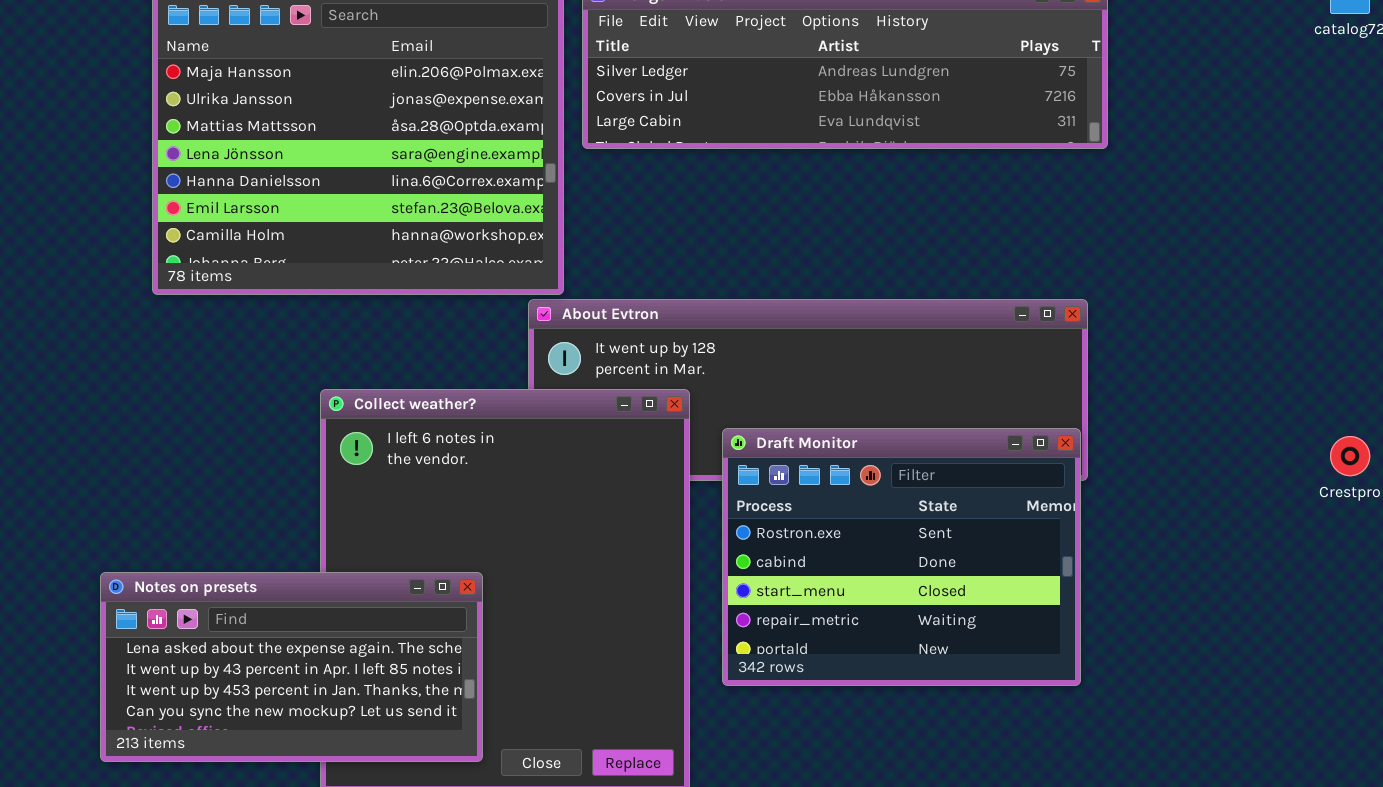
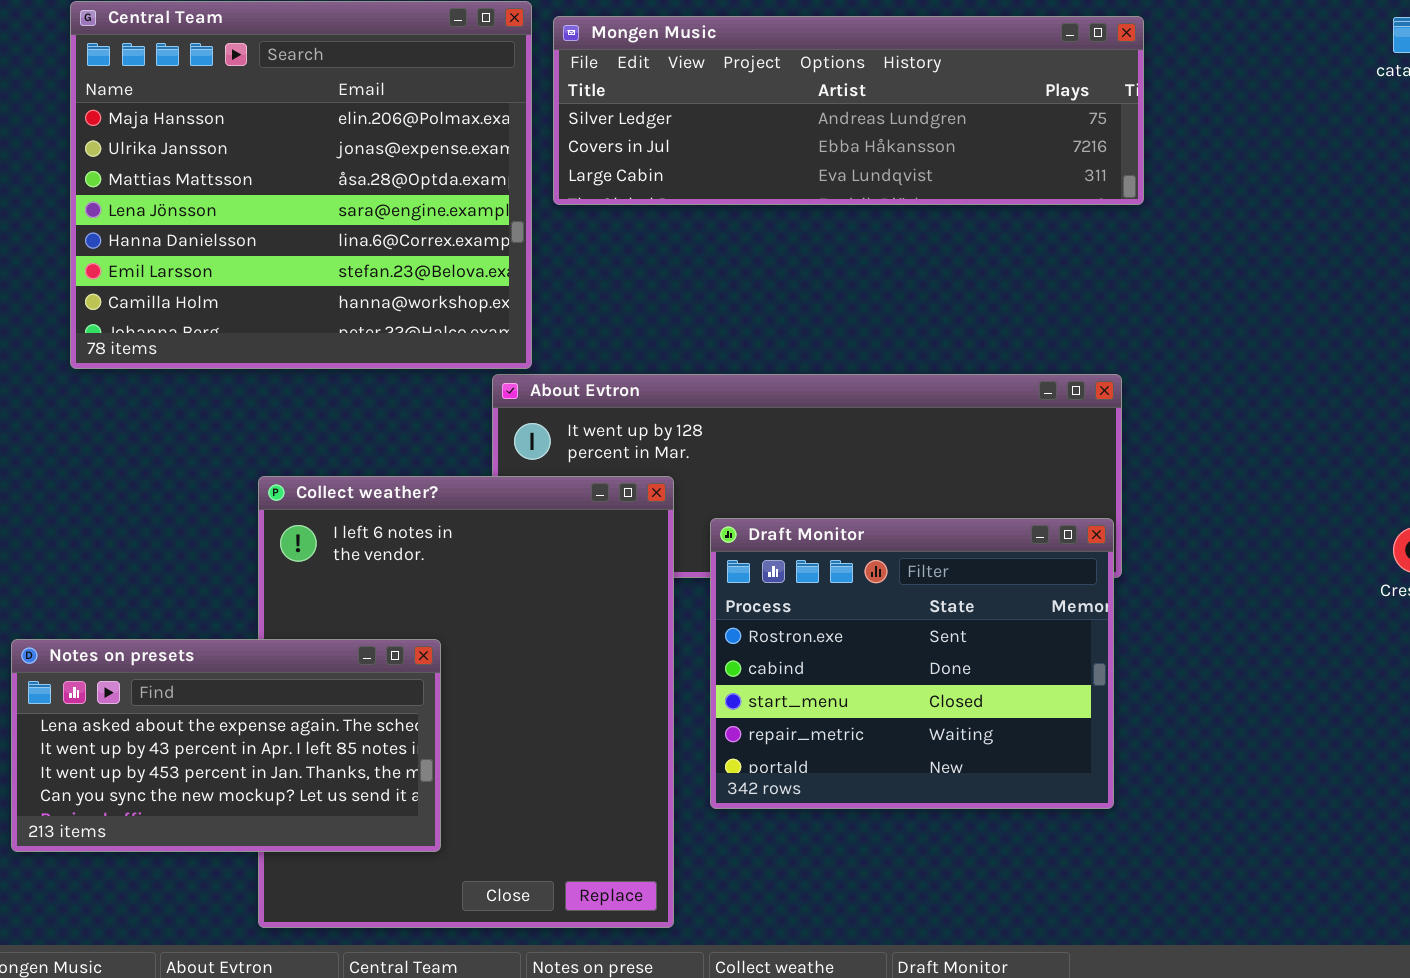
Notes on presets: [100,572,483,762] -> [11,639,441,852], moved

